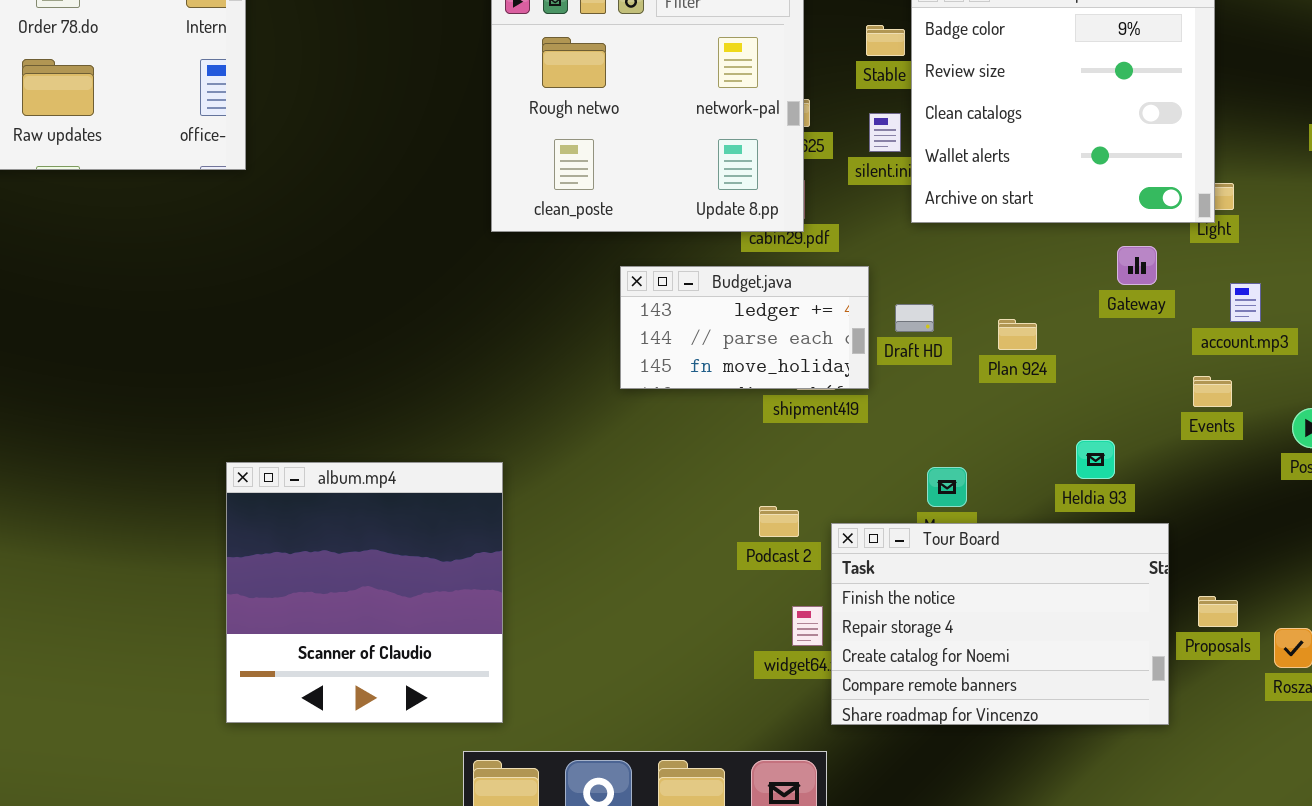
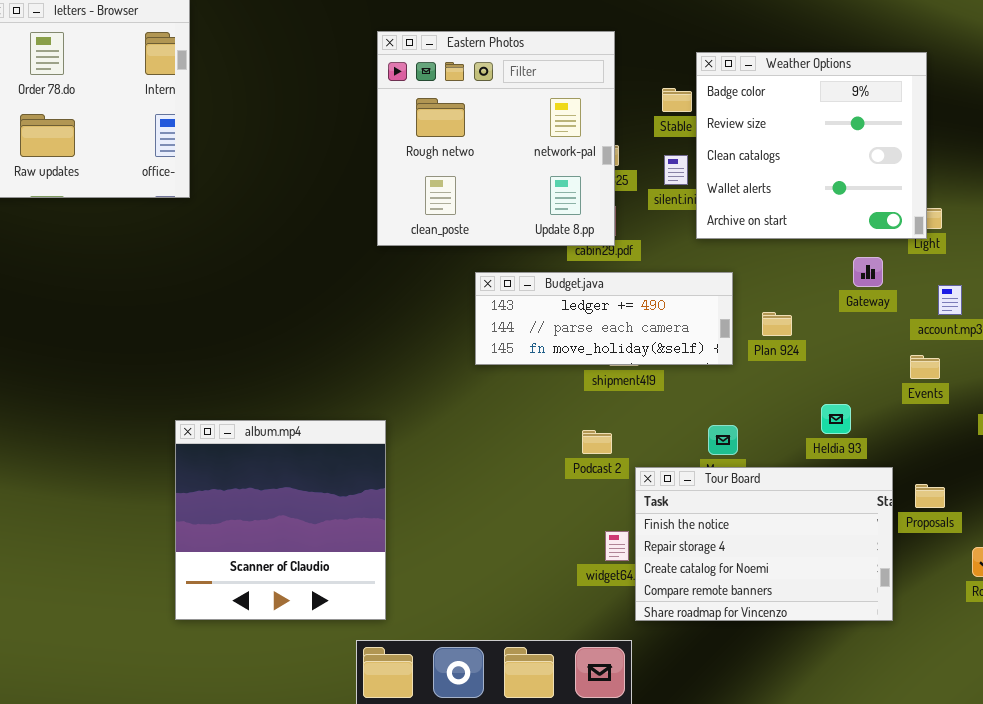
Budget.java: [620,266,869,389] -> [475,272,733,365], resized
Podcast 2: [759,506,799,537] -> [582,430,612,454], moved
Proposals: [1198,596,1238,627] -> [915,484,945,508], moved

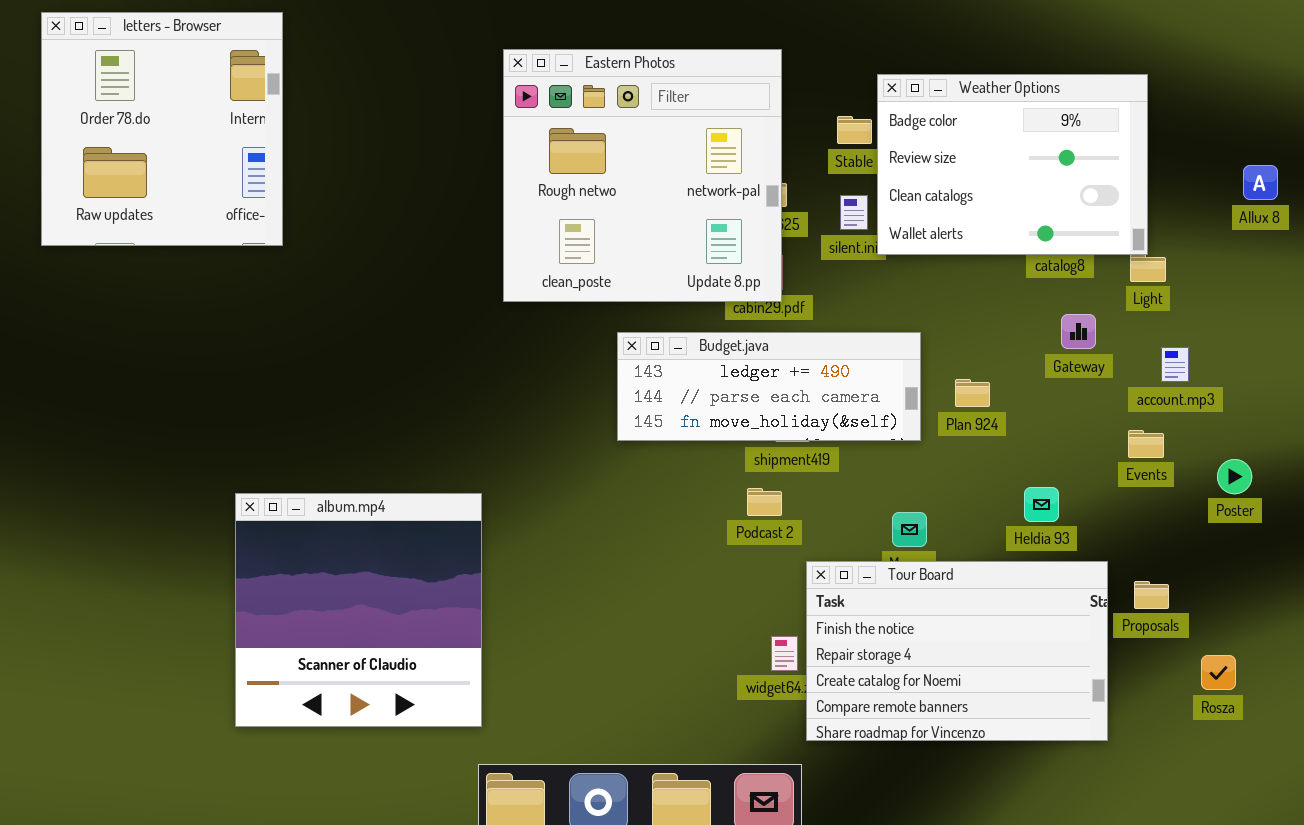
Weather Options: [696,52,927,239] -> [877,74,1148,255], resized
album.mp4: [175,420,386,620] -> [235,493,482,727], moved
Podcast 2: [582,430,612,454] -> [747,488,782,516], moved

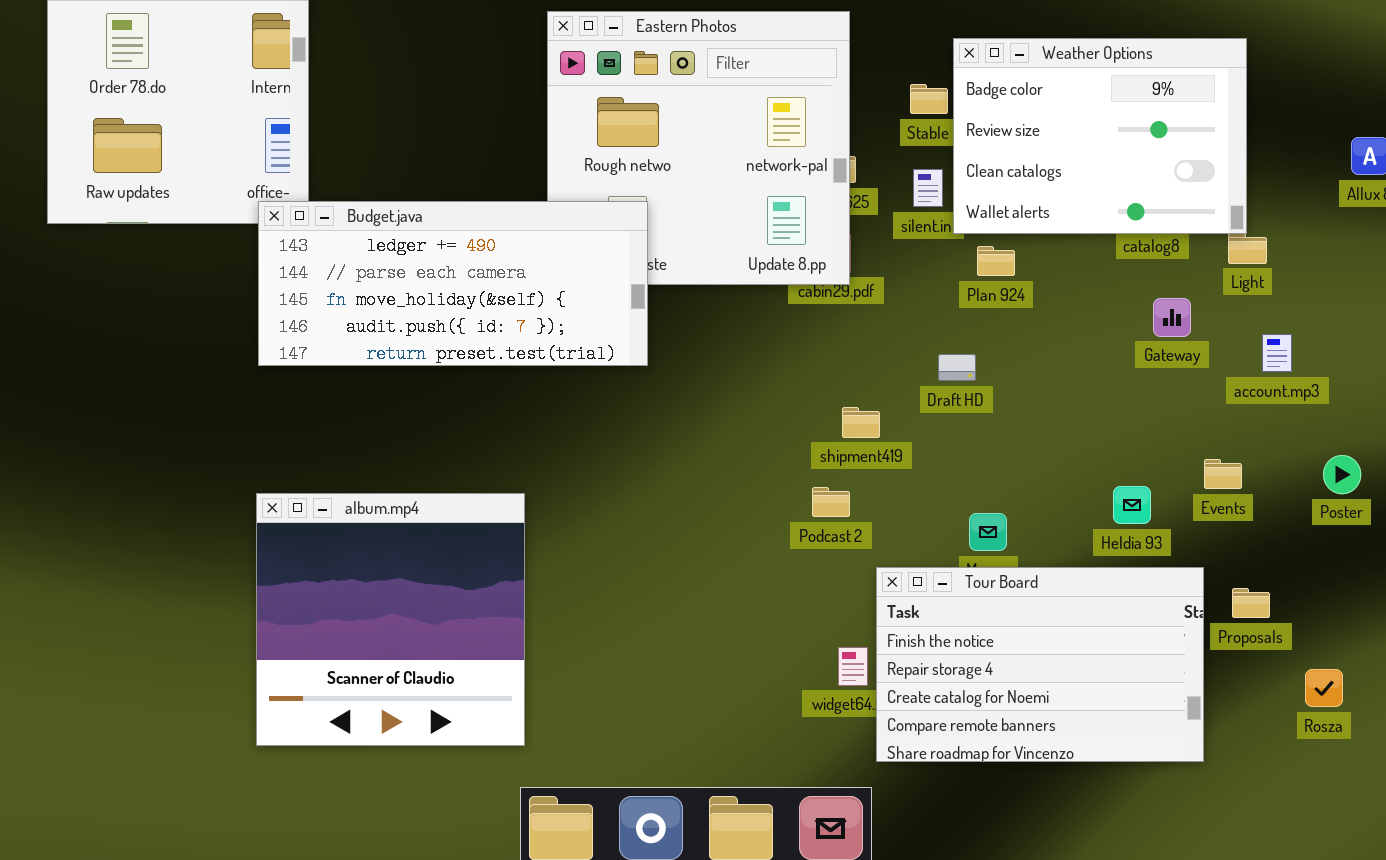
Budget.java: [617,332,921,441] -> [258,201,648,366], moved, resized
Plan 924: [955,379,990,407] -> [977,246,1015,276], moved
Events: [1128,430,1164,458] -> [1204,459,1242,489], moved

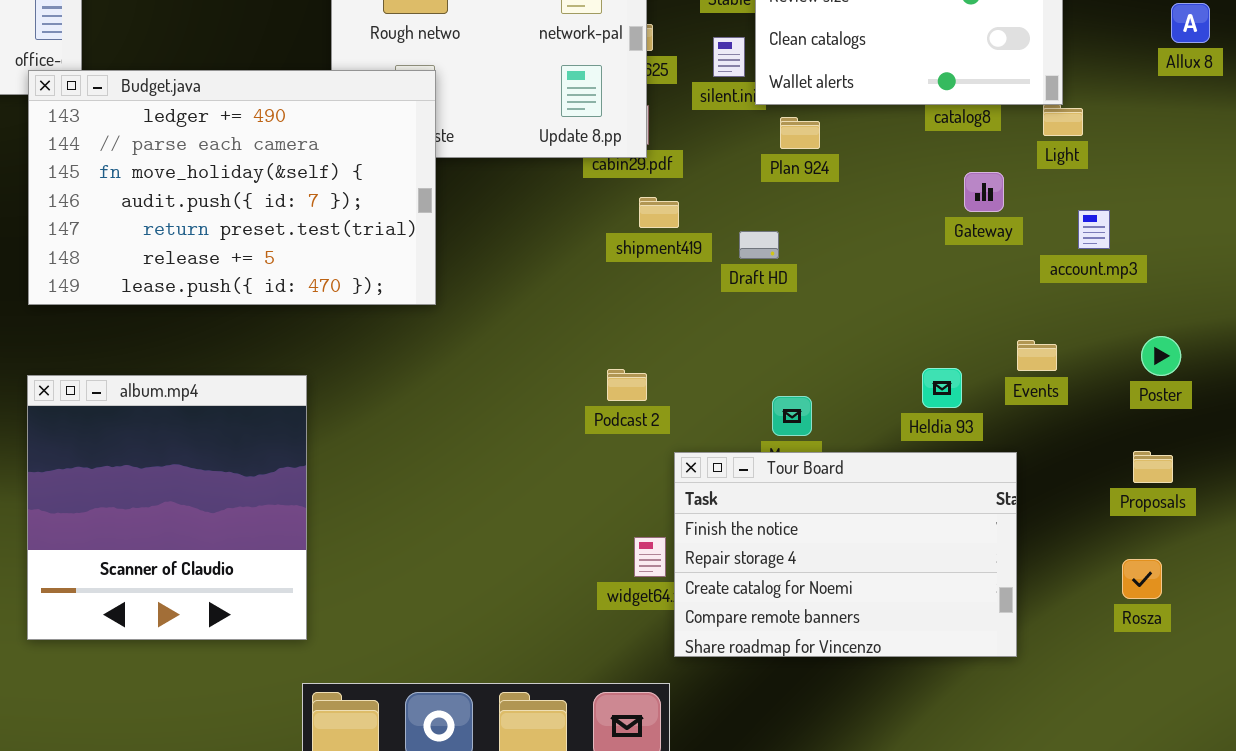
Budget.java: [258,201,648,366] -> [28,70,436,305], resized
shipment419: [842,407,880,438] -> [639,197,679,228], moved
Proposals: [1232,588,1270,618] -> [1133,451,1173,483], moved

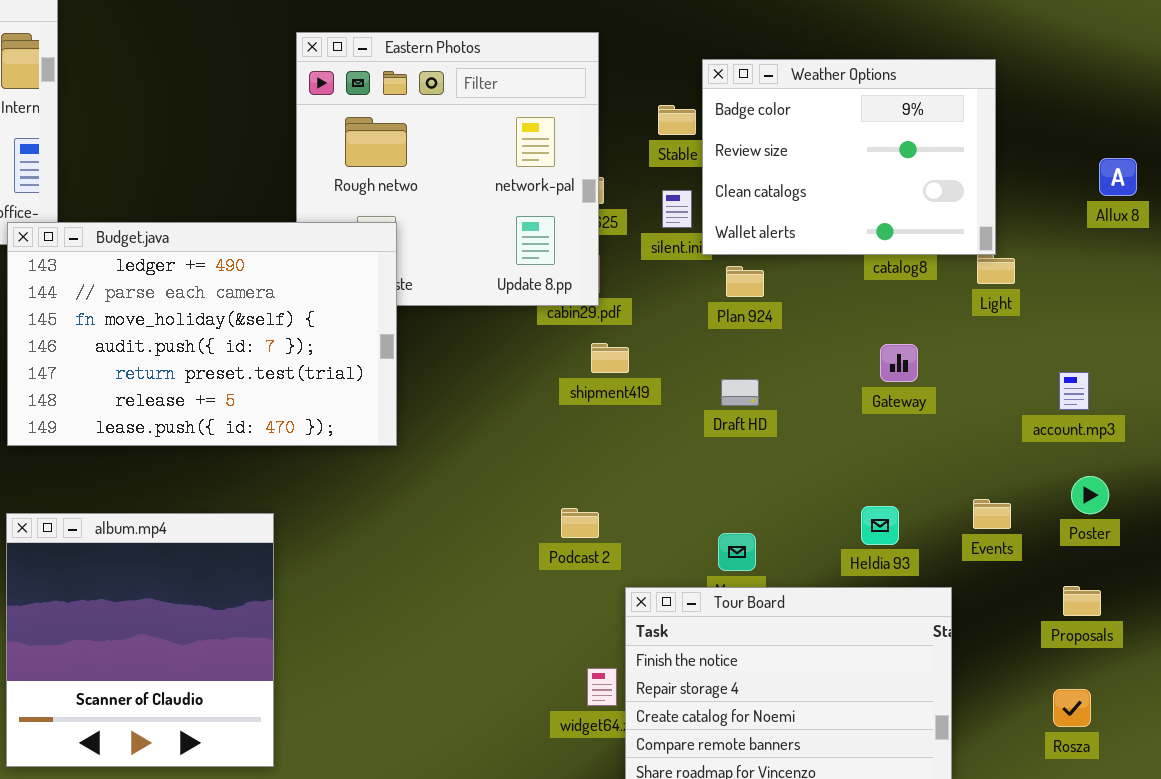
Gateway: [964,172,1004,212] -> [880,344,918,382], moved
account.mp3: [1078,210,1110,249] -> [1059,372,1089,410], moved
Draft HD: [739,231,779,259] -> [721,379,759,406], moved
Events: [1017,340,1057,371] -> [973,499,1011,529], moved

